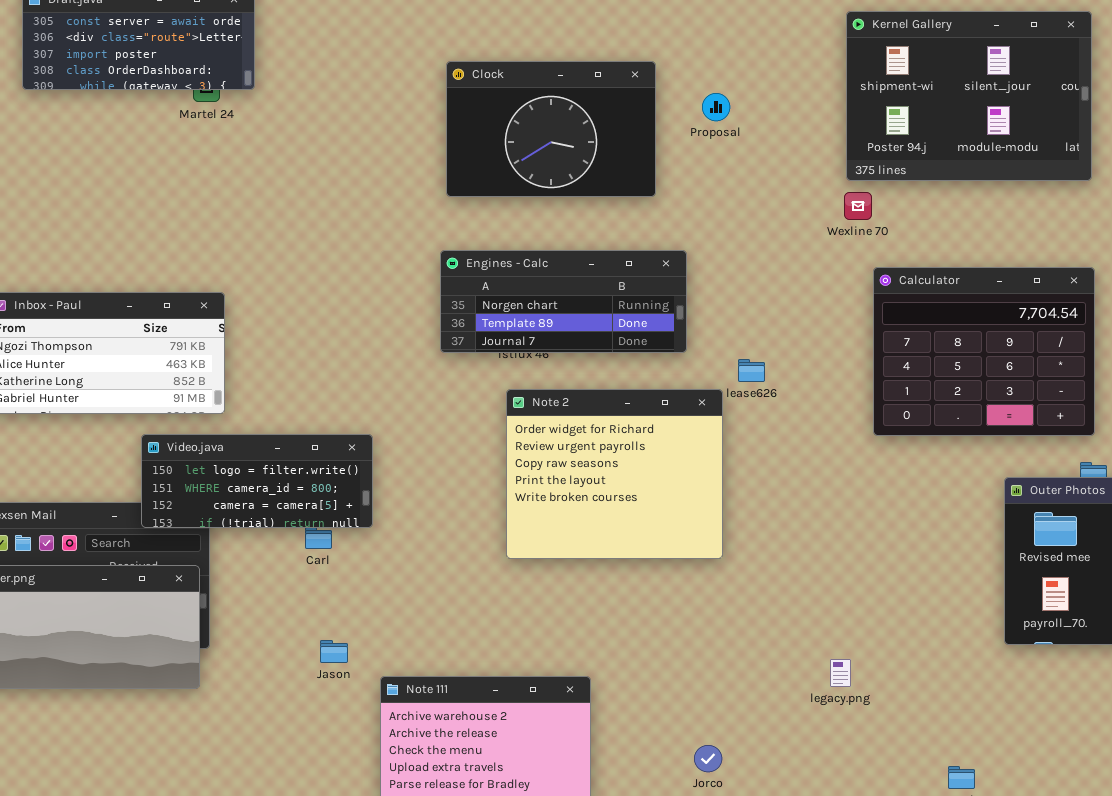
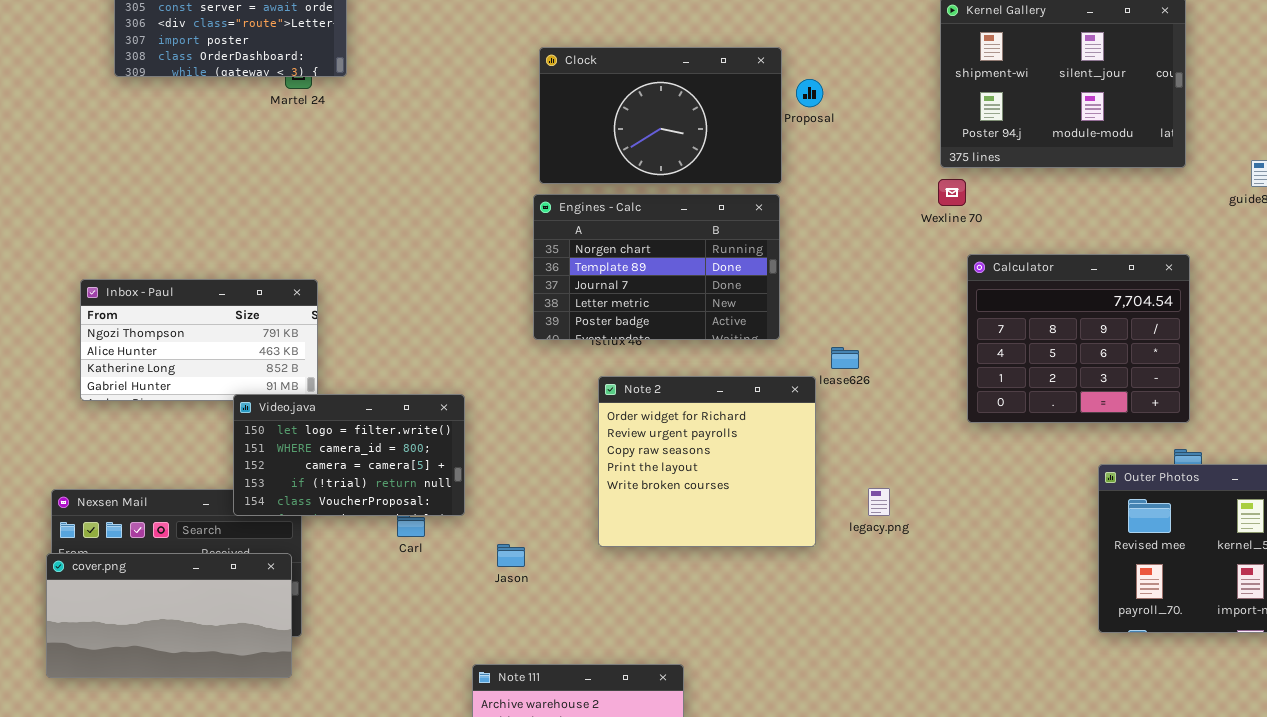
Clock: [446,61,656,197] -> [539,47,782,184], resized
Engines - Calc: [440,250,687,353] -> [533,194,780,340], resized
Video.java: [141,434,373,528] -> [233,394,465,516], resized
Jason: [320,640,348,663] -> [497,544,525,567], moved
legacy.png: [830,659,851,687] -> [868,488,890,516], moved

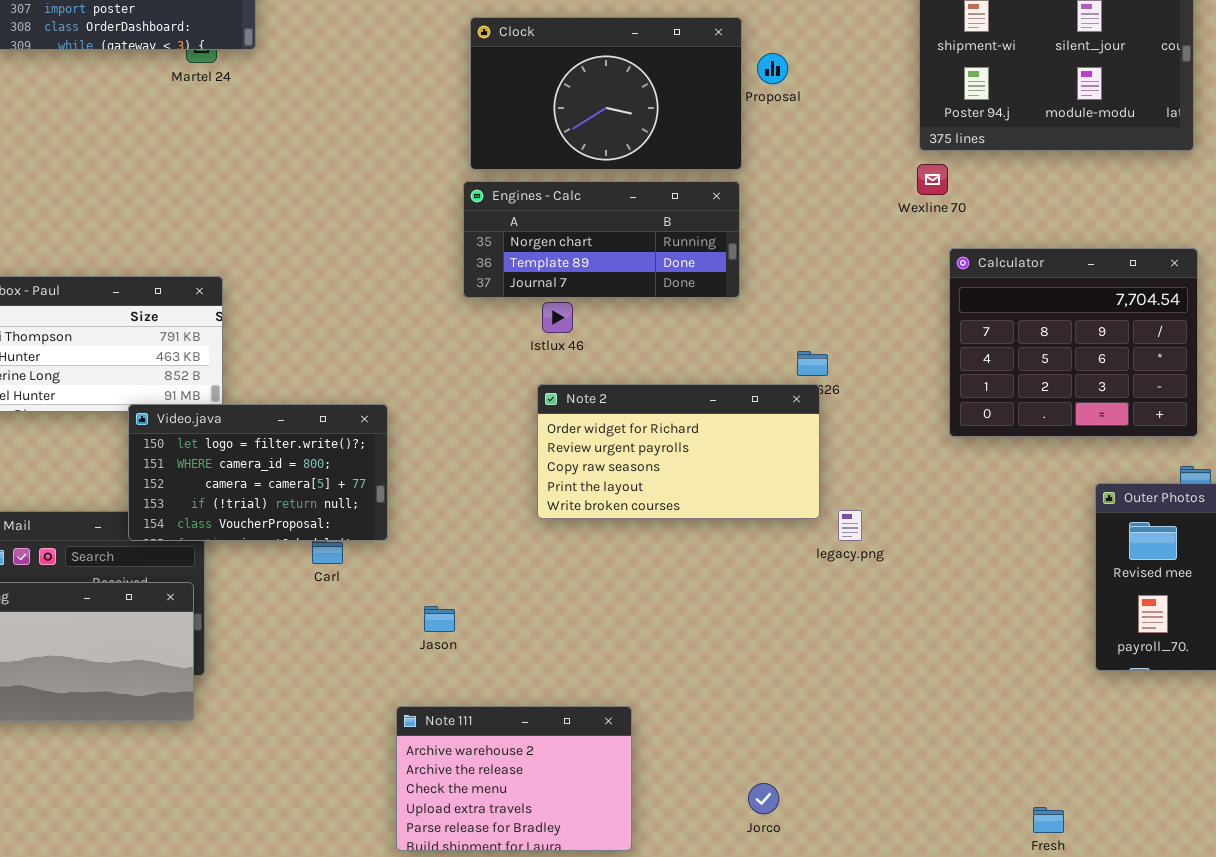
Engines - Calc: [533,194,780,340] -> [463,181,740,298], resized
Note 2: [598,376,816,547] -> [537,384,820,519], resized
Jason: [497,544,525,567] -> [424,606,455,632], moved

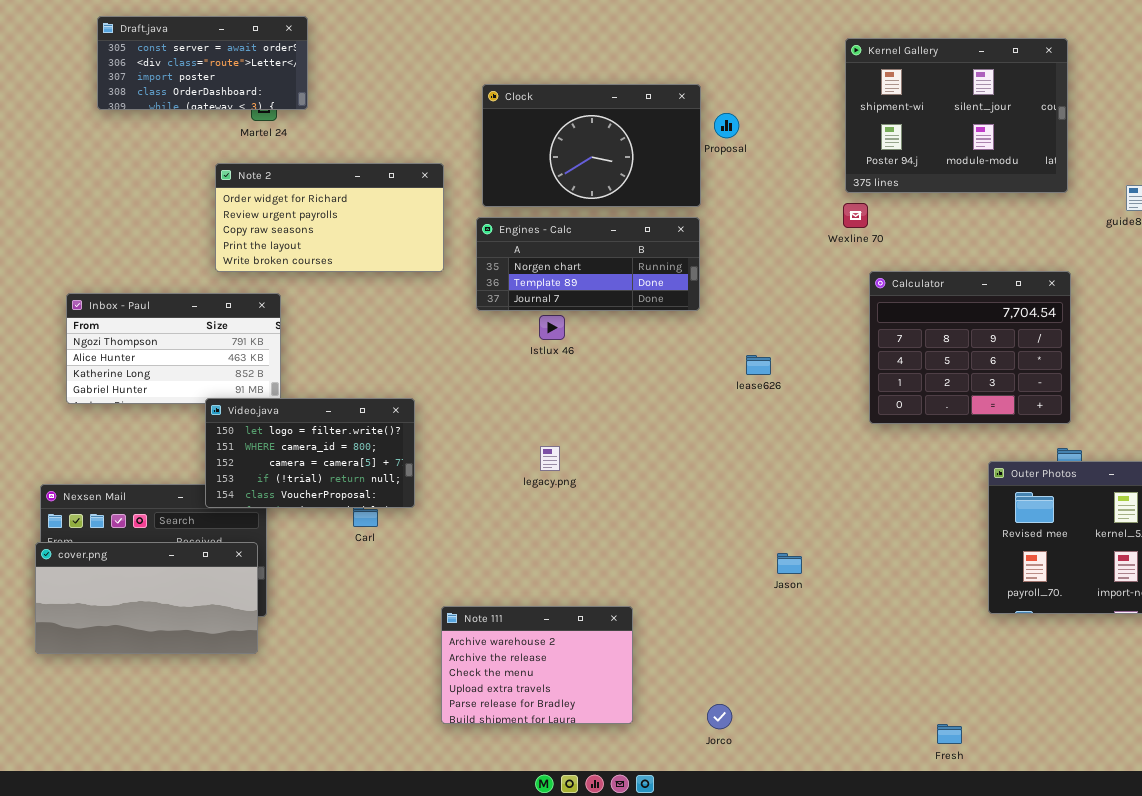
Note 2: [537,384,820,519] -> [215,163,444,272], moved
legacy.png: [838,510,862,541] -> [540,446,560,471], moved
Jason: [424,606,455,632] -> [777,553,802,574], moved
Note 111: [396,706,632,851] -> [441,606,633,724], moved

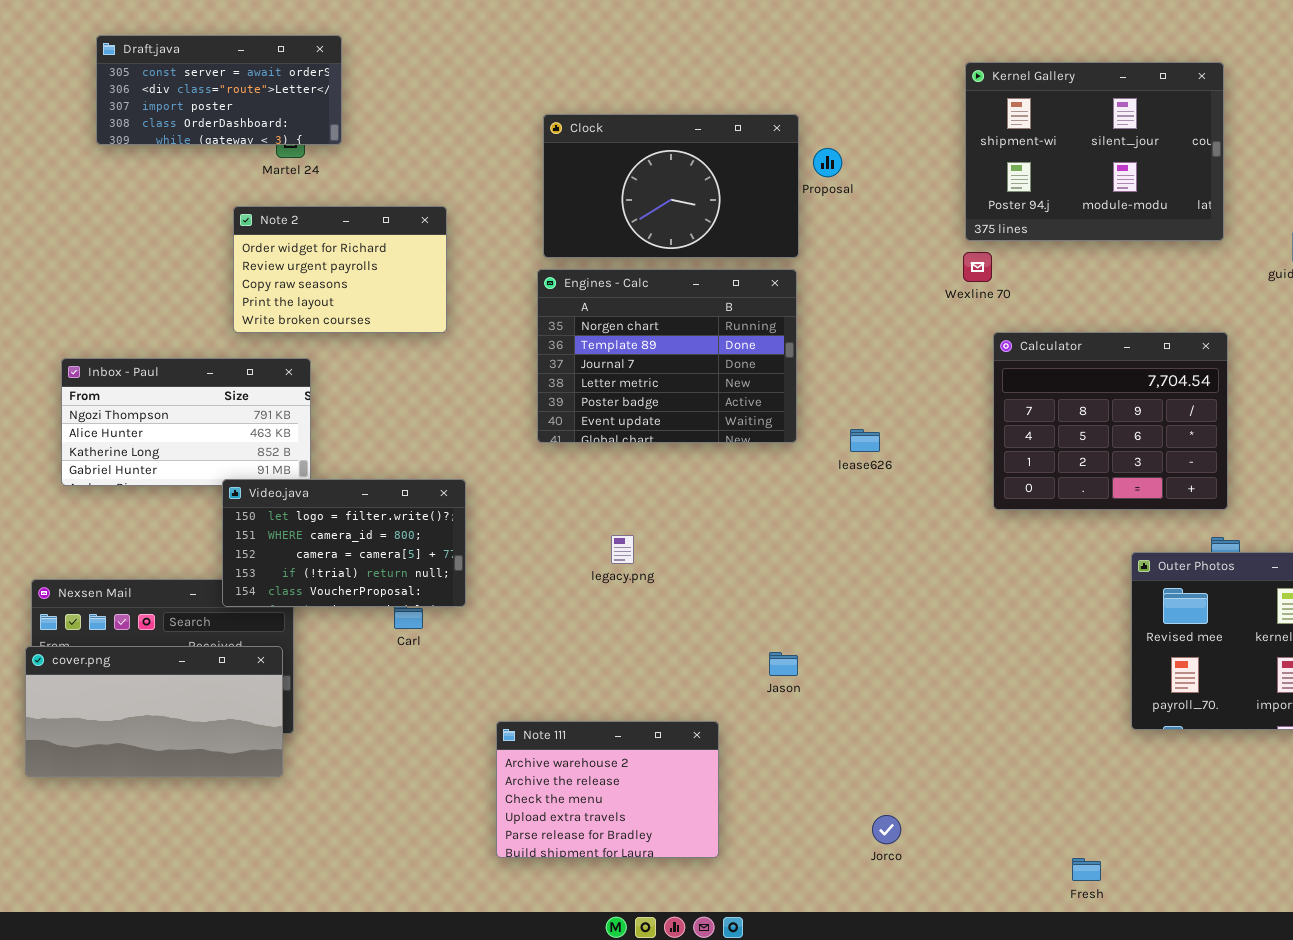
Note 2: [215,163,444,272] -> [233,206,447,333], resized
Engines - Calc: [476,217,700,311] -> [537,269,797,443], resized
Jason: [777,553,802,574] -> [769,652,798,676], moved
Jorco: [707,704,732,729] -> [872,815,901,844], moved

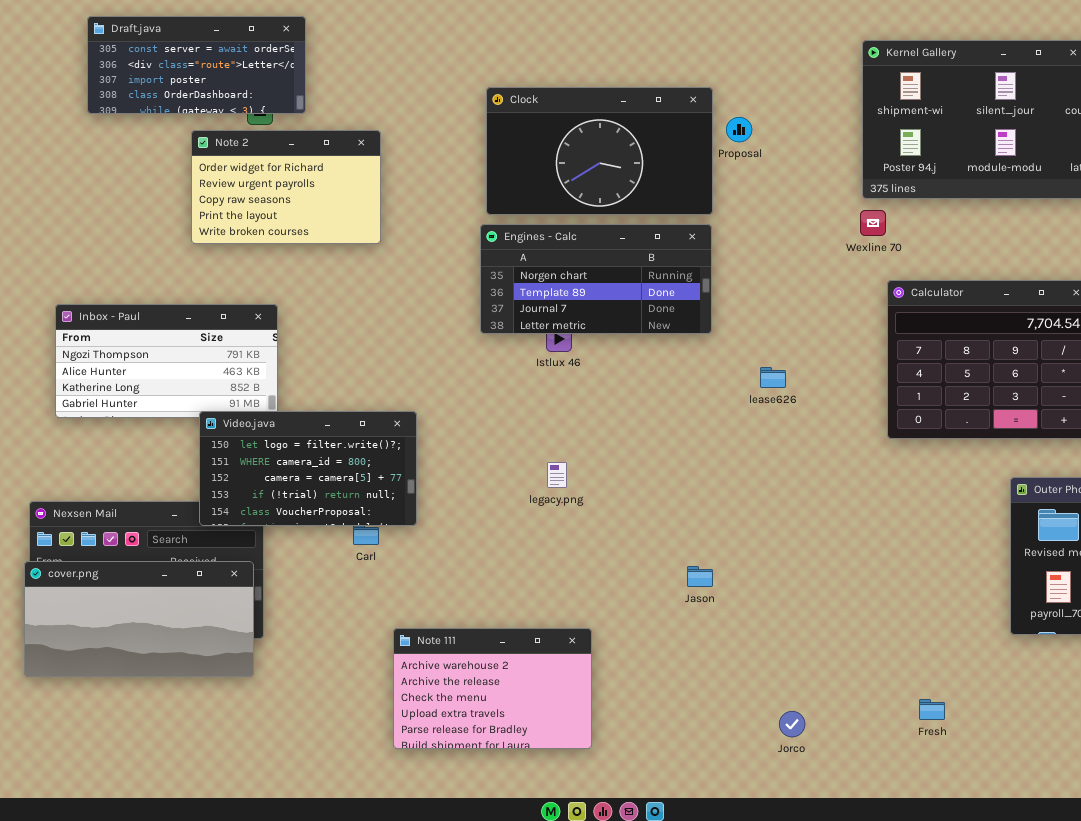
Note 2: [233,206,447,333] -> [191,130,381,244], moved
Engines - Calc: [537,269,797,443] -> [480,224,712,334], resized
Note 111: [496,721,719,858] -> [393,628,592,749], moved
Fresh: [1072,858,1101,881] -> [919,699,945,720], moved

